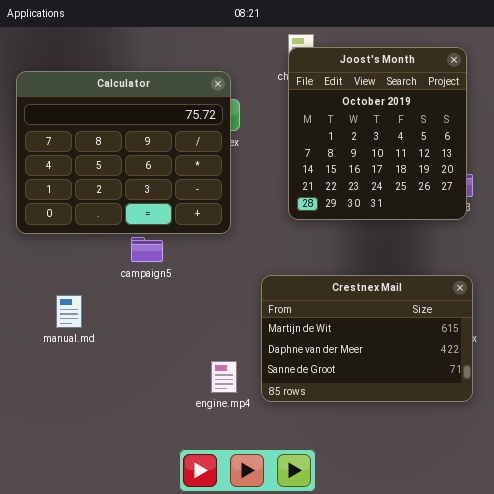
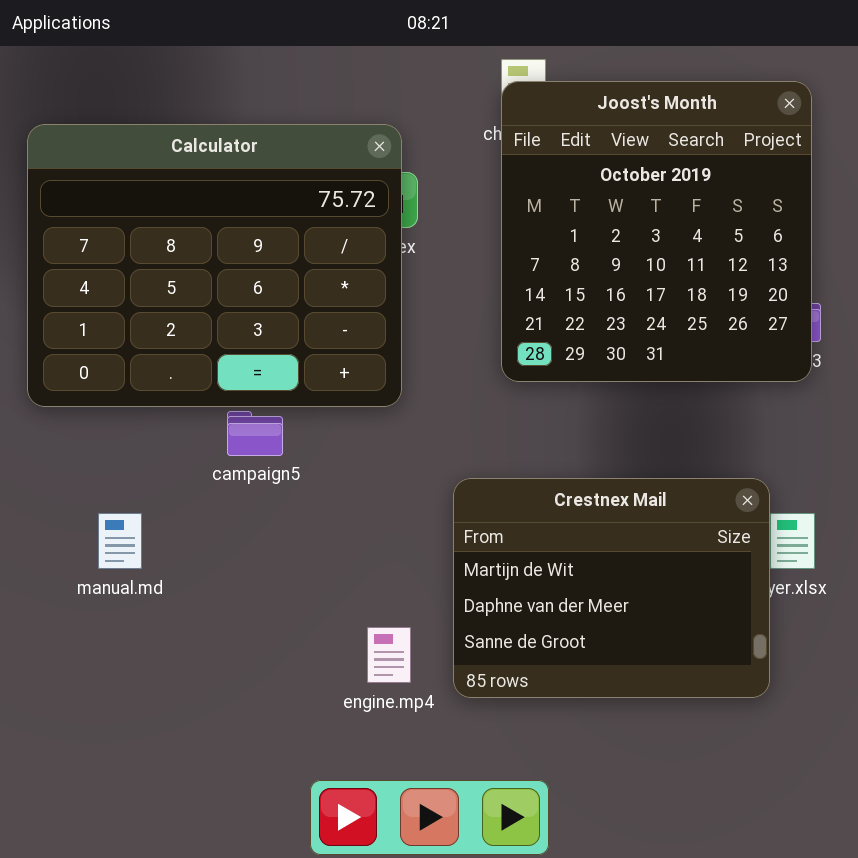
Crestnex Mail: [261,275,473,402] -> [453,478,770,698], resized

